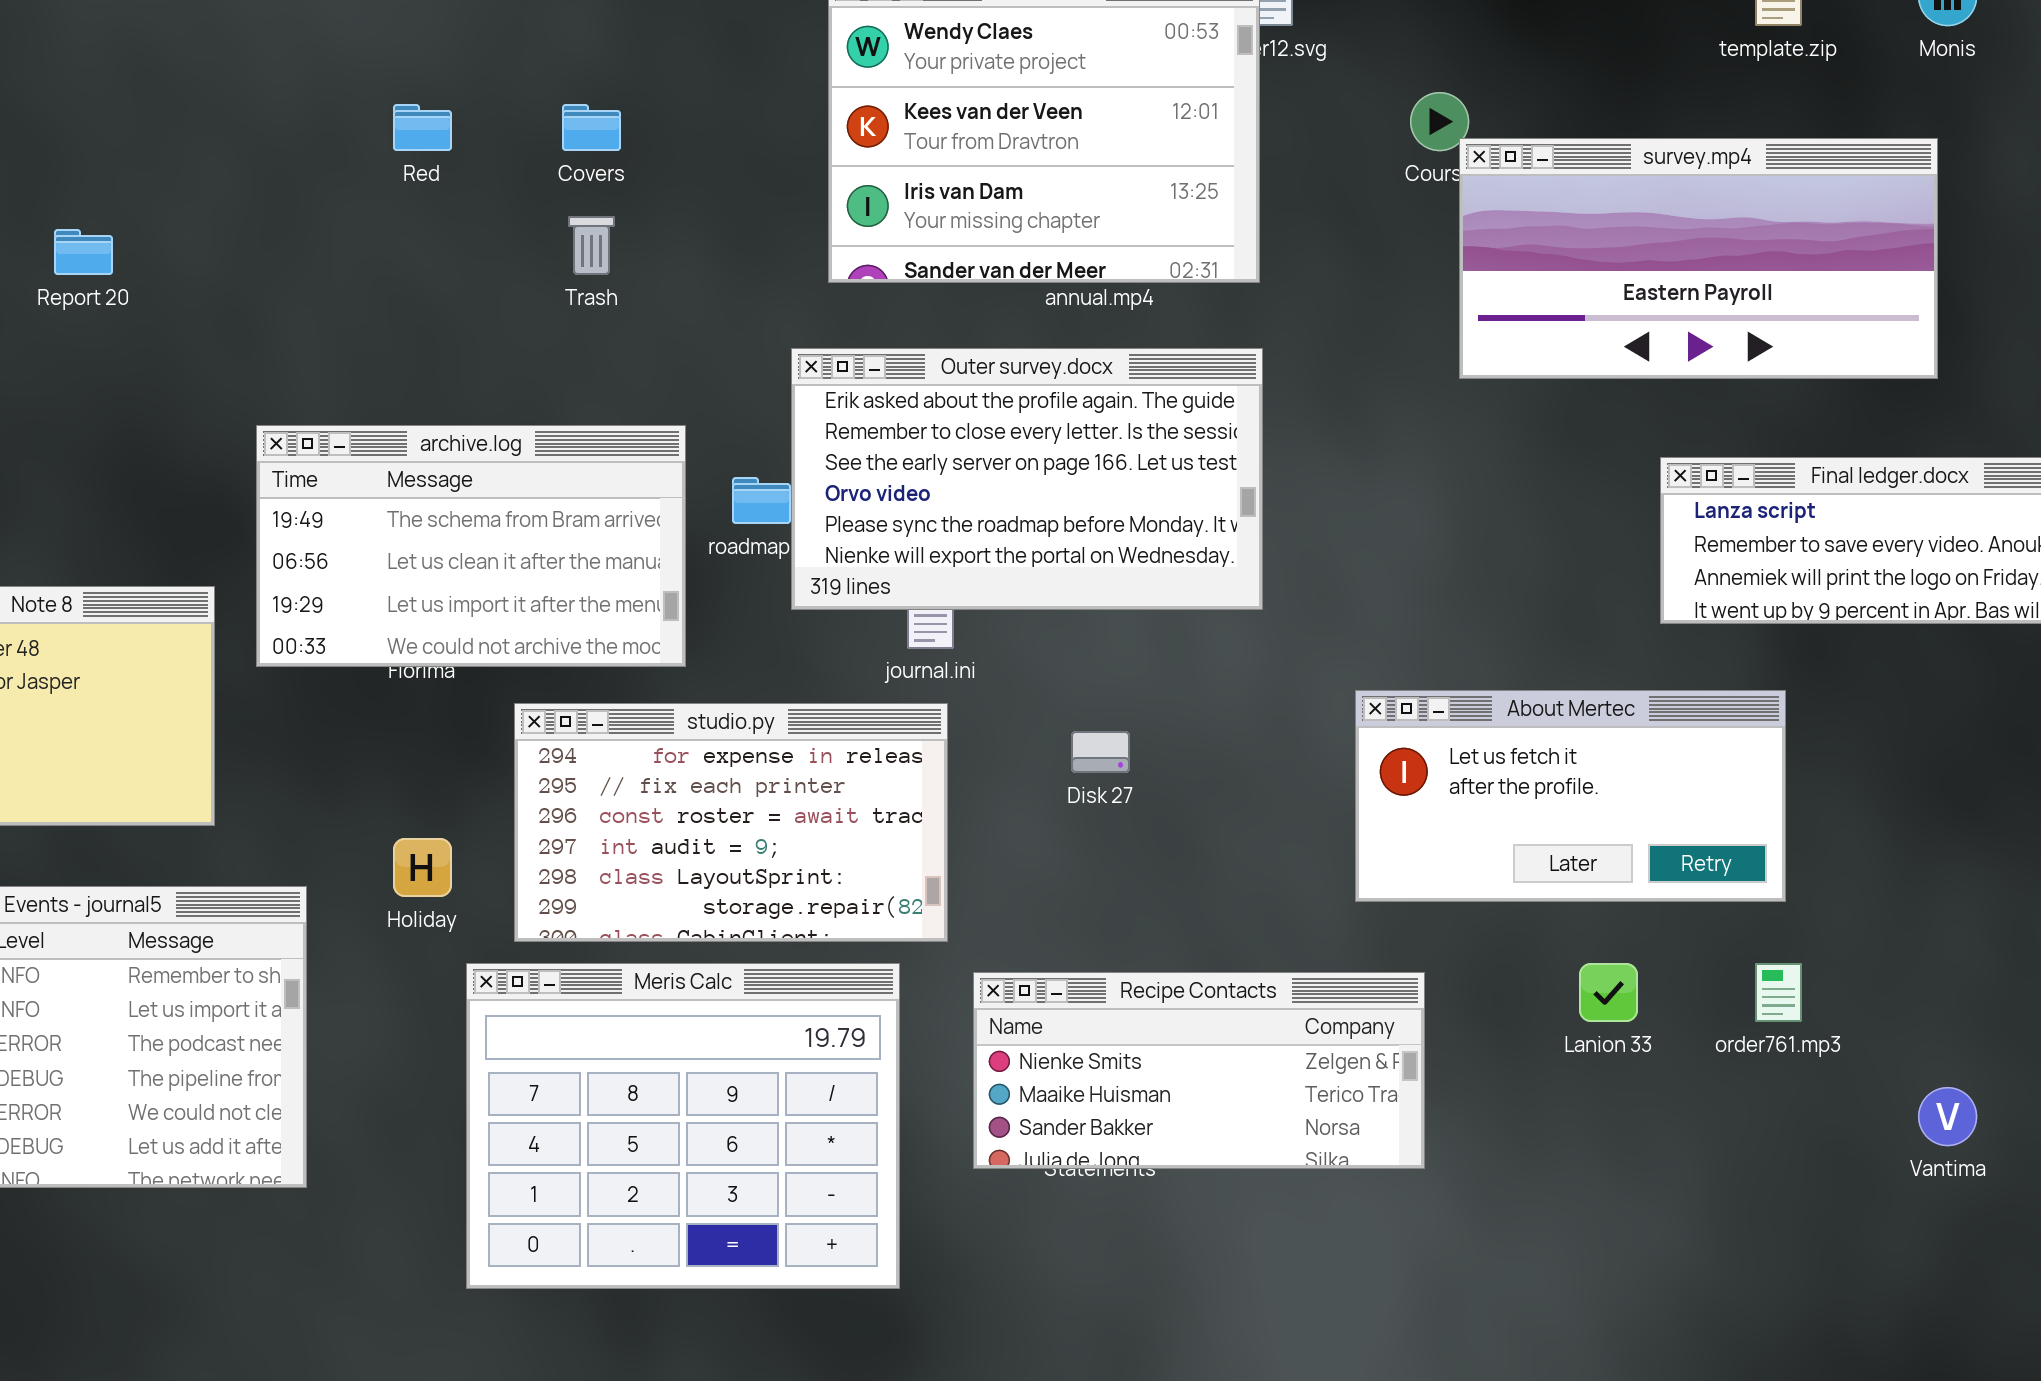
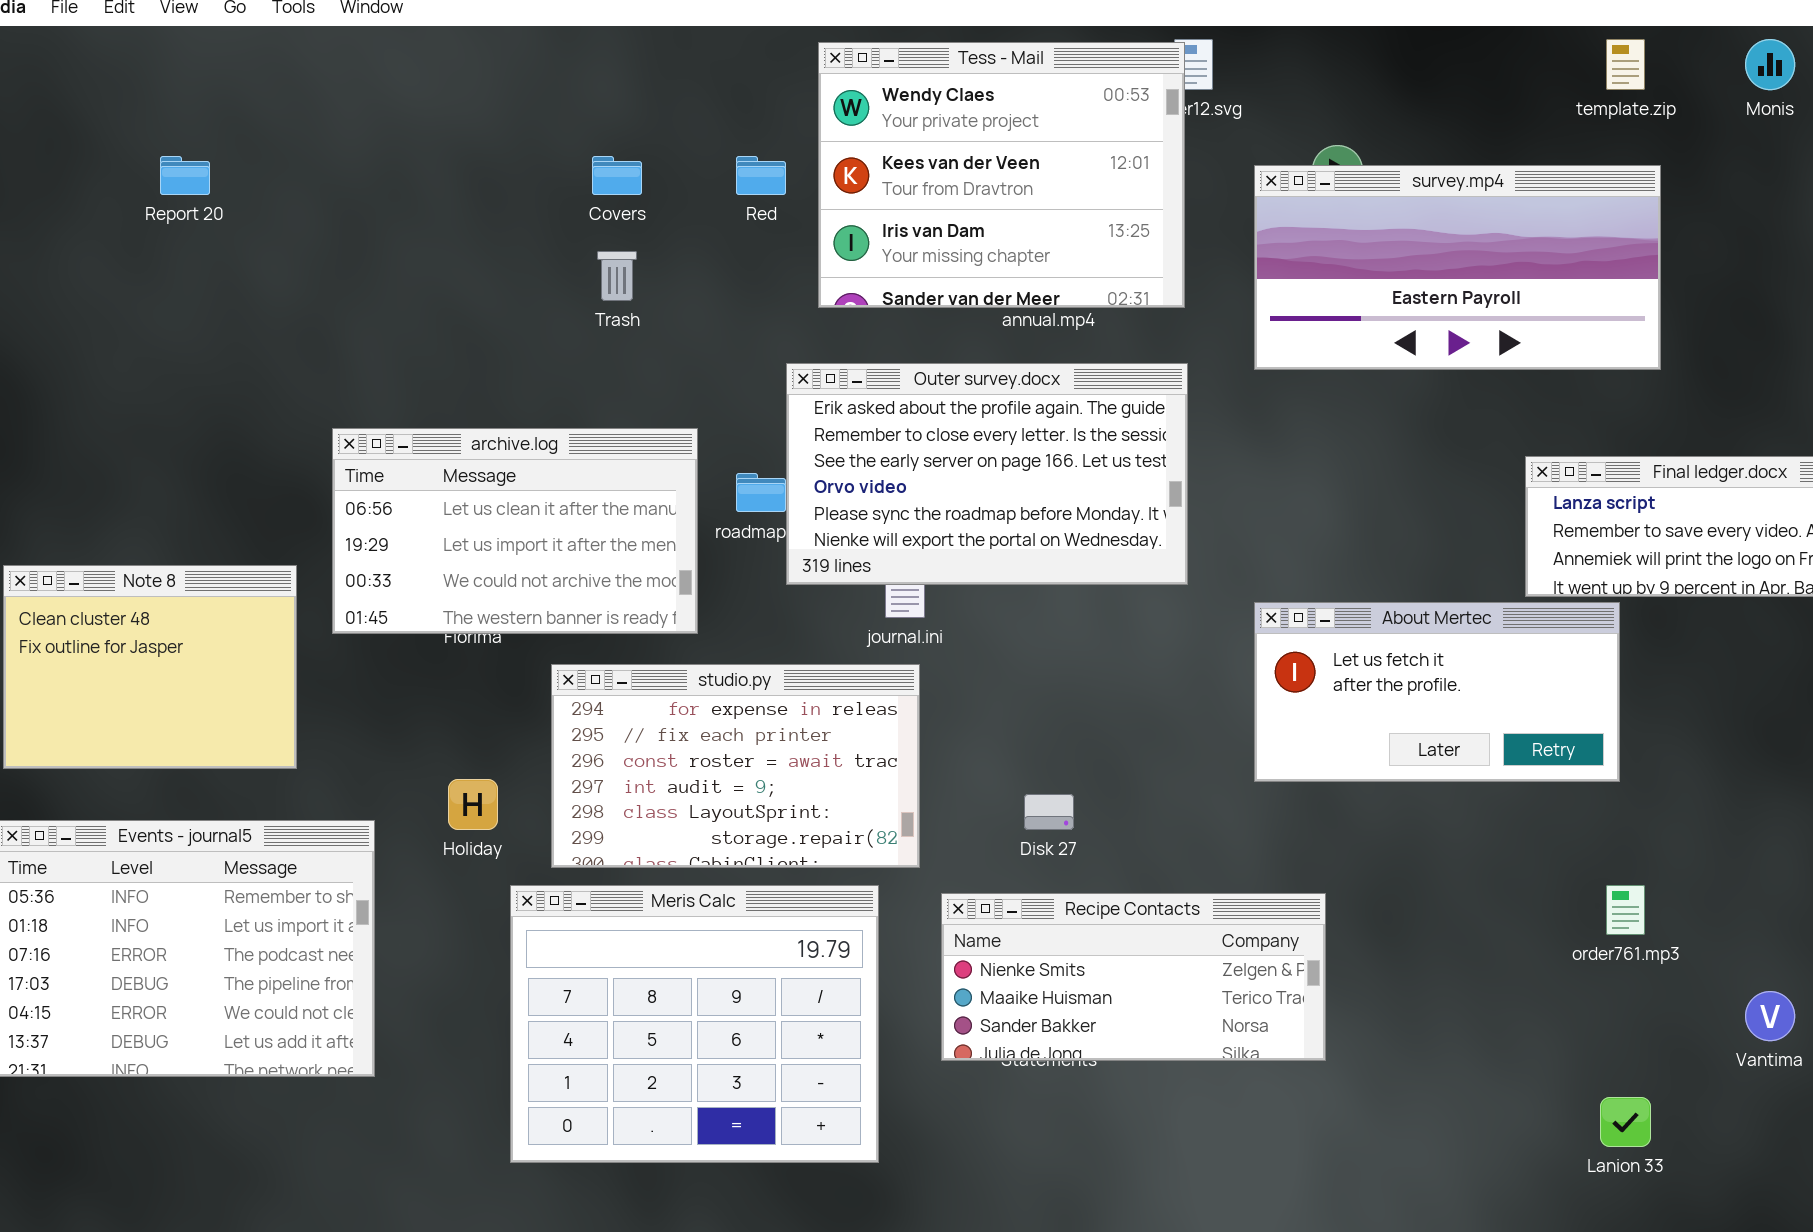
Red: [393,104,452,151] -> [736,156,786,195], moved
survey.mp4: [1459,138,1938,379] -> [1254,165,1661,370], moved
Report 20: [54,229,113,275] -> [160,156,210,195], moved
archive.log: [256,425,686,667] -> [332,428,698,634], scrolled down 1 row
About Mertec: [1355,690,1786,902] -> [1254,602,1620,782], moved
Disk 27: [1071,731,1130,773] -> [1024,794,1074,830], moved
Lanion 33: [1579,963,1638,1022] -> [1600,1097,1651,1147], moved

